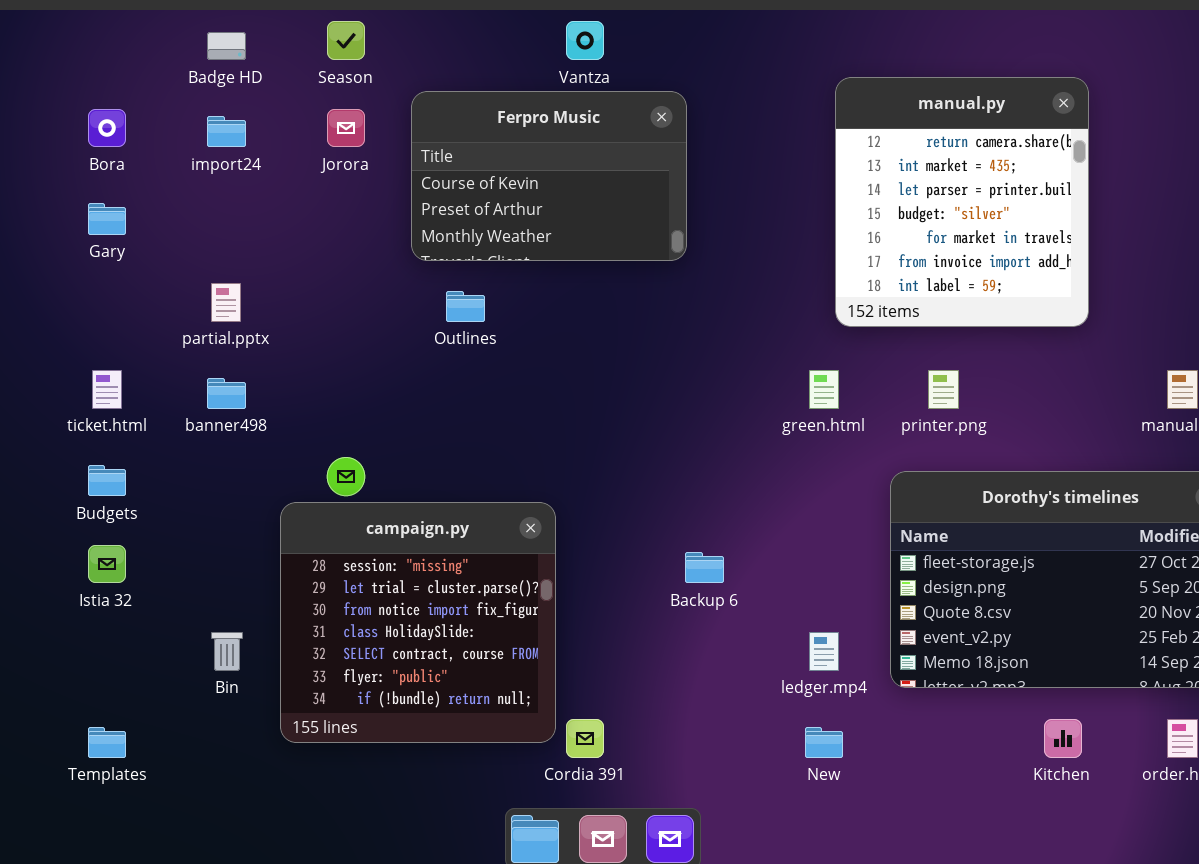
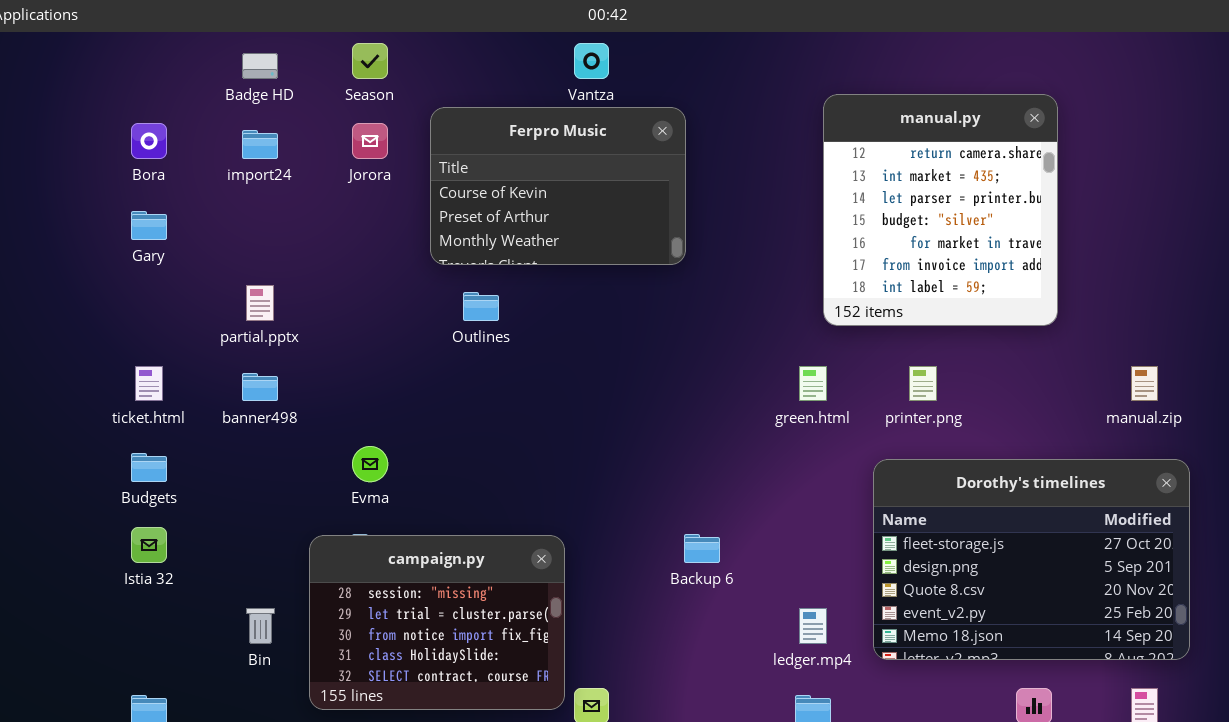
campaign.py: [280,502,556,743] -> [309,535,565,710], resized

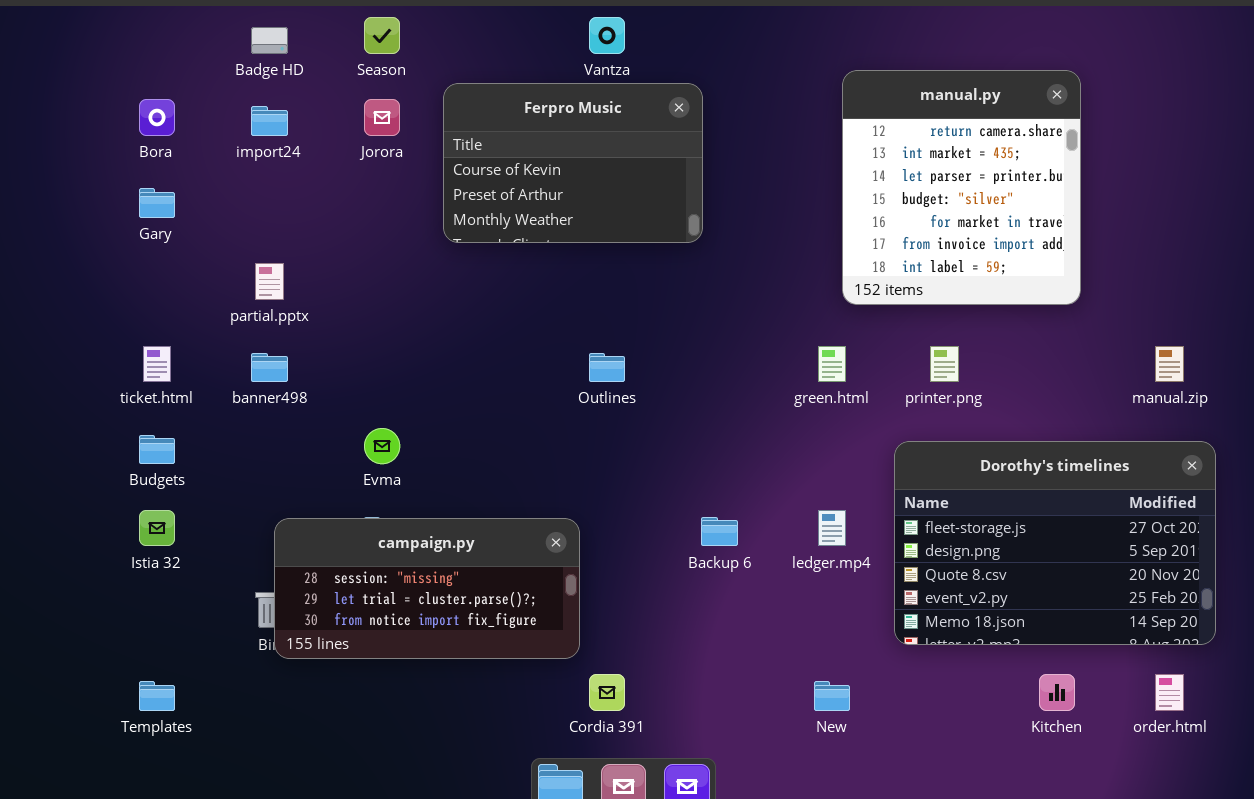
Outlines: [463,292,499,321] -> [589,353,625,382], moved
campaign.py: [309,535,565,710] -> [274,518,580,659], resized
ledger.mp4: [799,608,827,644] -> [818,510,846,546], moved

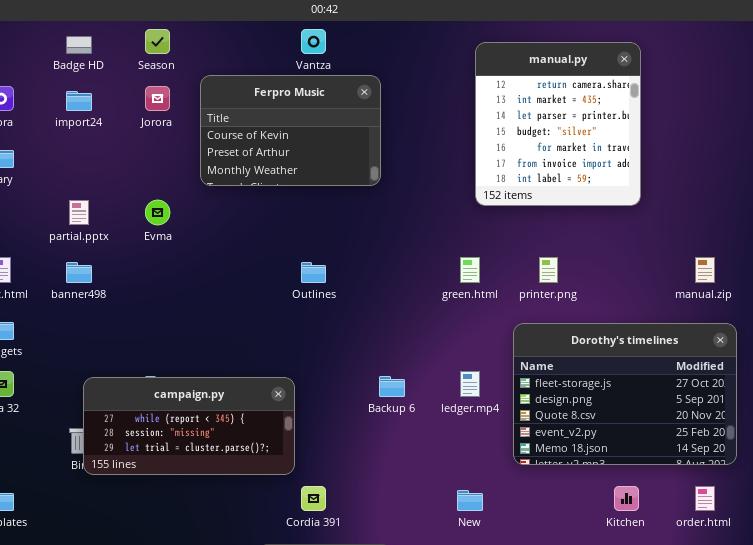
manual.py: [842,70,1081,305] -> [475,42,641,206], moved
Evma: [364,428,400,464] -> [145,200,170,225], moved
campaign.py: [274,518,580,659] -> [83,377,295,475], scrolled up 1 row

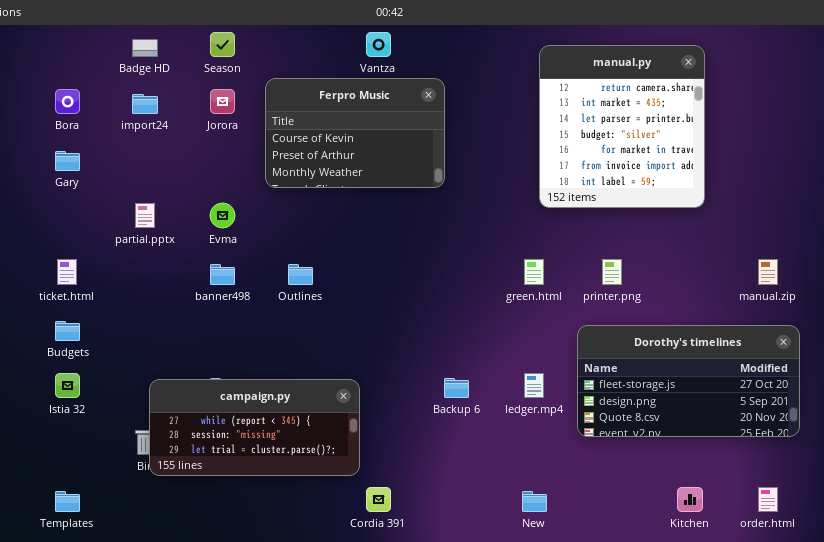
banner498: [66,262,92,283] -> [210,264,235,285], moved
Outlines: [301,262,326,283] -> [288,264,313,285], moved
Dorothy's timelines: [513,323,737,465] -> [577,325,800,437], resized

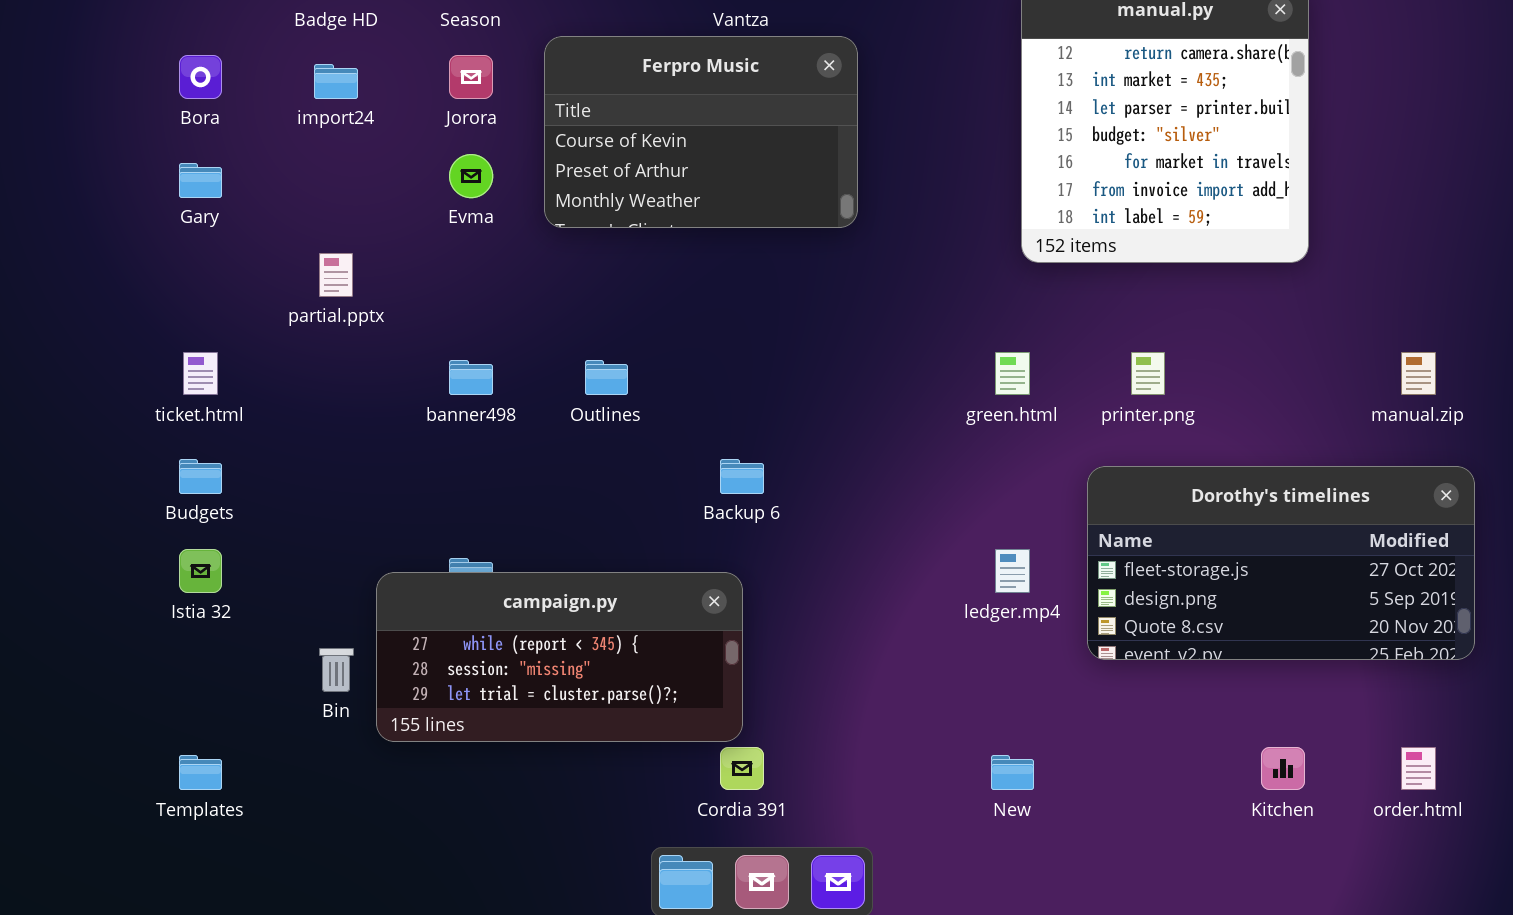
Evma: [210,203,235,228] -> [449,154,493,198], moved
Backup 6: [444,378,469,398] -> [720,459,764,494], moved
campaign.py: [149,379,360,476] -> [376,572,743,742], moved

